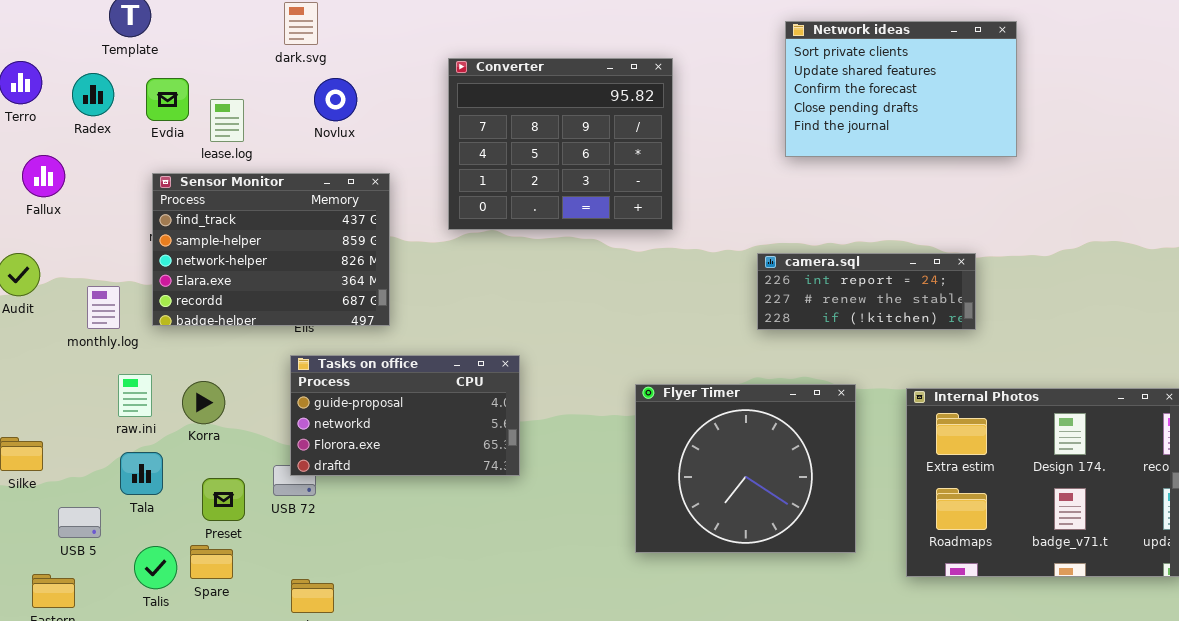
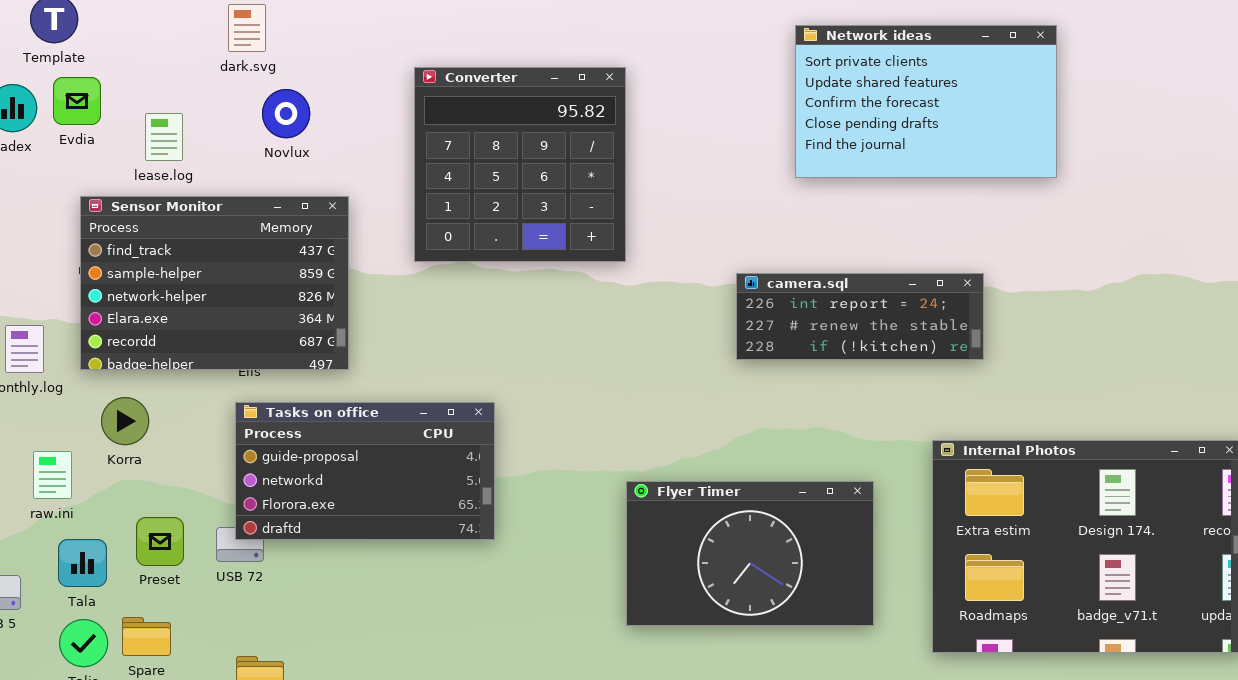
Converter: [448,58,673,230] -> [414,67,626,262], resized
Evdia: [146,78,189,121] -> [53,77,101,125], moved
camera.sql: [757,253,976,330] -> [736,273,984,360], moved
raw.ini: [118,374,152,417] -> [33,451,72,499], moved
Korra: [182,381,225,424] -> [101,397,149,445], moved
Flyer Timer: [635,384,856,553] -> [626,481,874,626], resized
Tala: [120,452,163,495] -> [58,539,107,587], moved
Preset: [202,478,245,521] -> [136,517,184,566], moved

